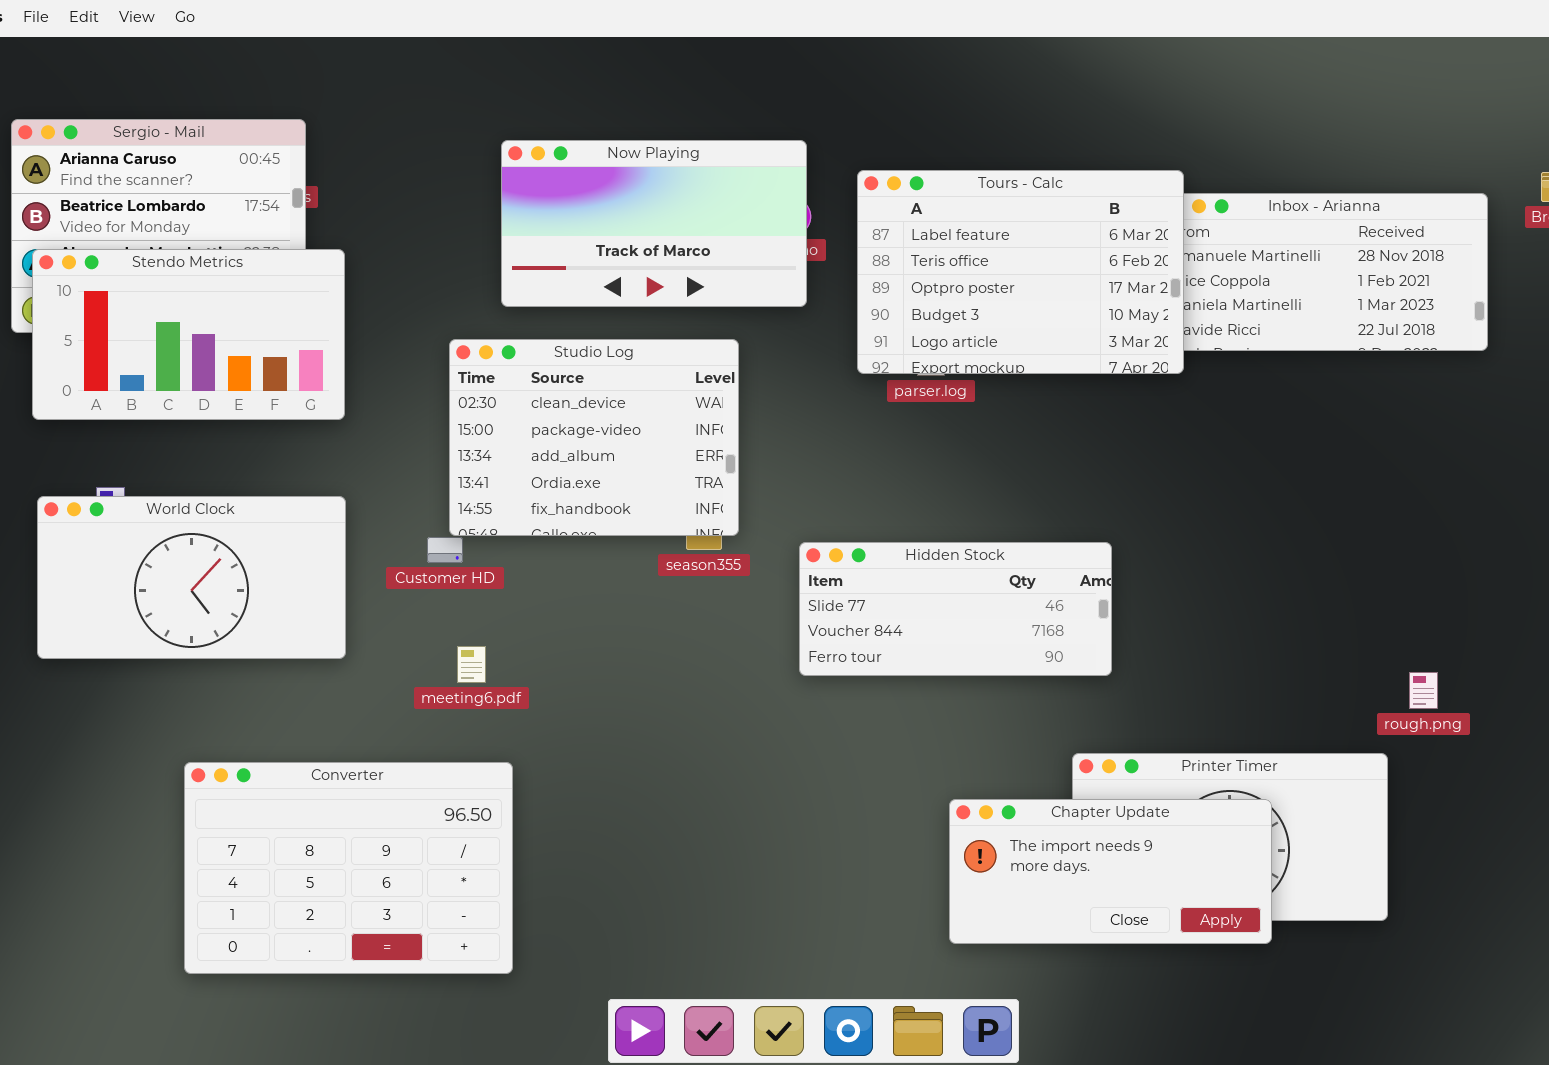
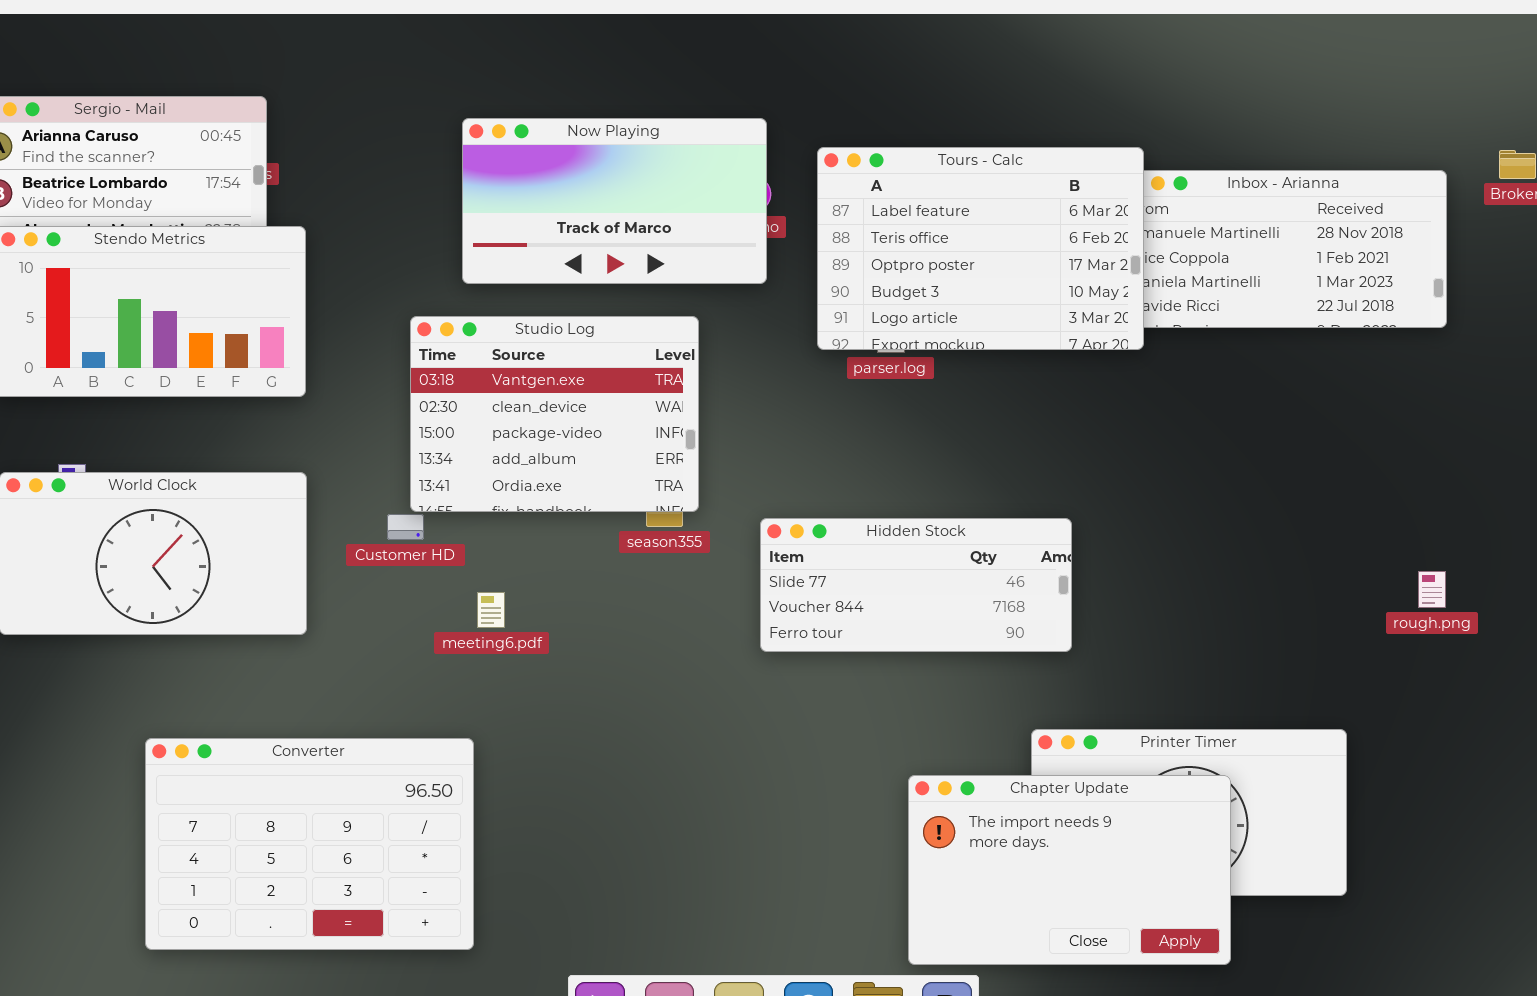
Studio Log: [449,339,739,536] -> [410,316,699,512], scrolled up 1 row
meeting6.pdf: [457,646,486,683] -> [477,592,505,628], moved
rough.png: [1409,672,1438,709] -> [1418,571,1446,608], moved
Chapter Update: [949,799,1272,944] -> [908,775,1231,965], resized

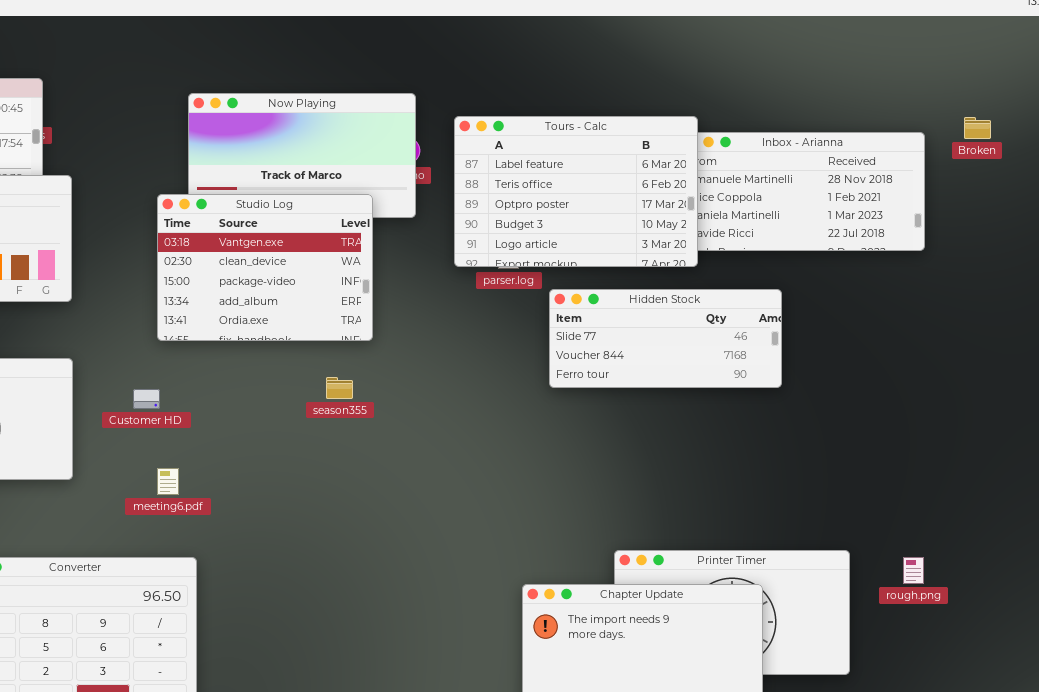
Studio Log: [410,316,699,512] -> [157,194,373,341], moved
Hidden Stock: [760,518,1072,652] -> [549,289,782,388], moved
rough.png: [1418,571,1446,608] -> [903,557,924,584], moved
meeting6.pdf: [477,592,505,628] -> [157,468,179,495], moved

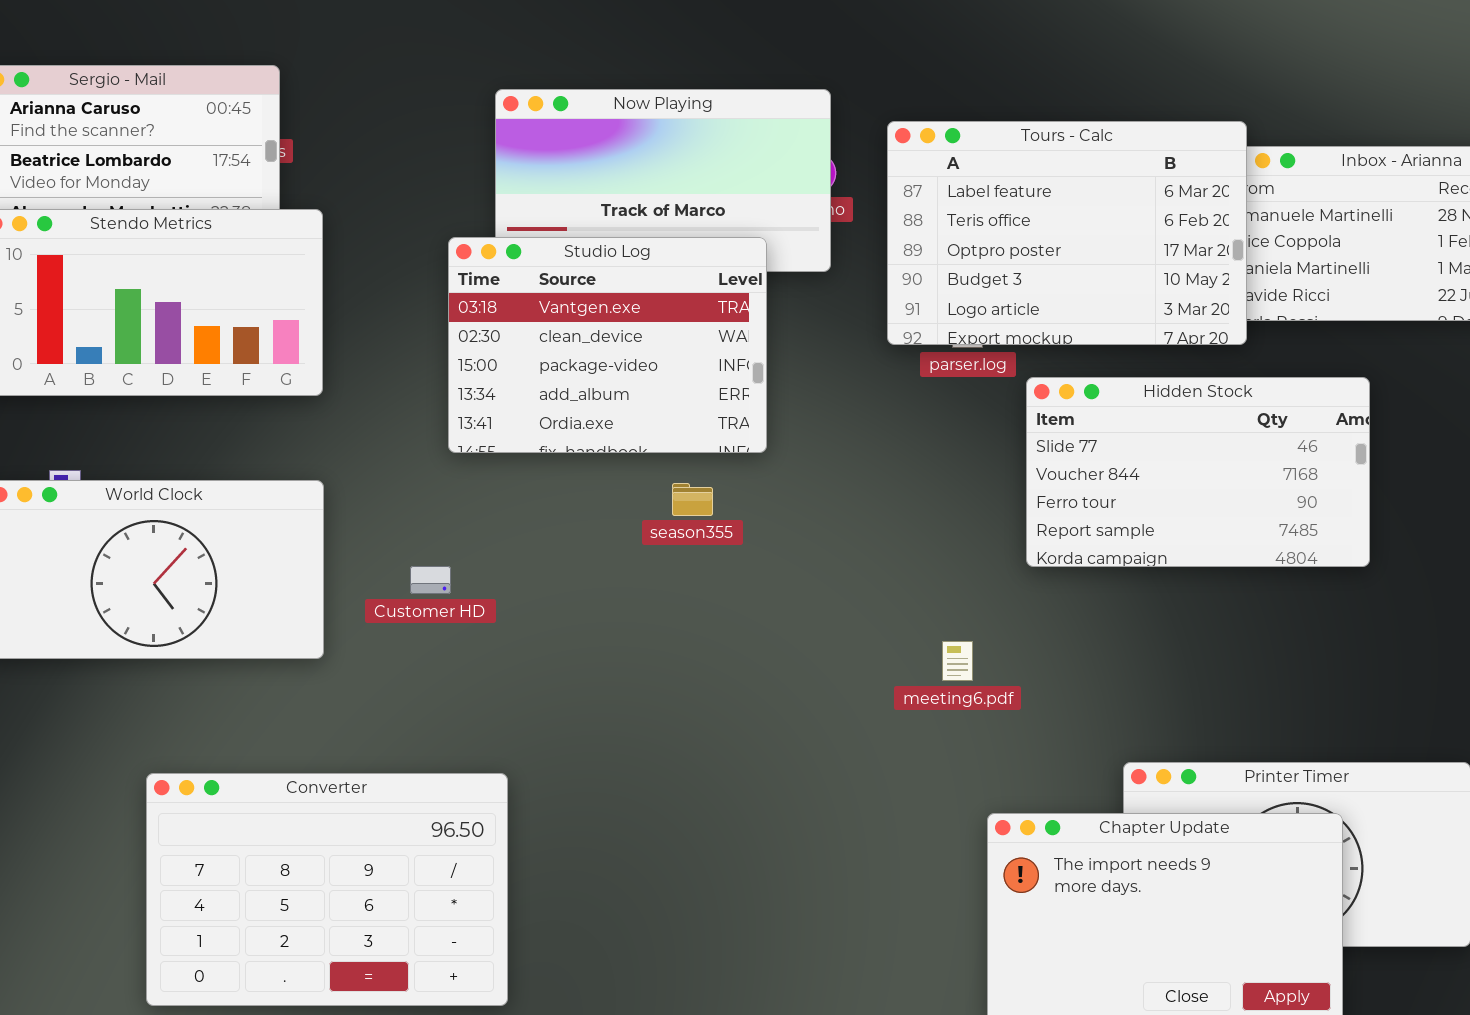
Hidden Stock: [549,289,782,388] -> [1026,377,1370,567], resized
season355: [326,377,353,399] -> [672,483,713,516], moved
Customer HD: [133,389,160,409] -> [410,566,451,594], moved
meeting6.pdf: [157,468,179,495] -> [942,641,973,681], moved

